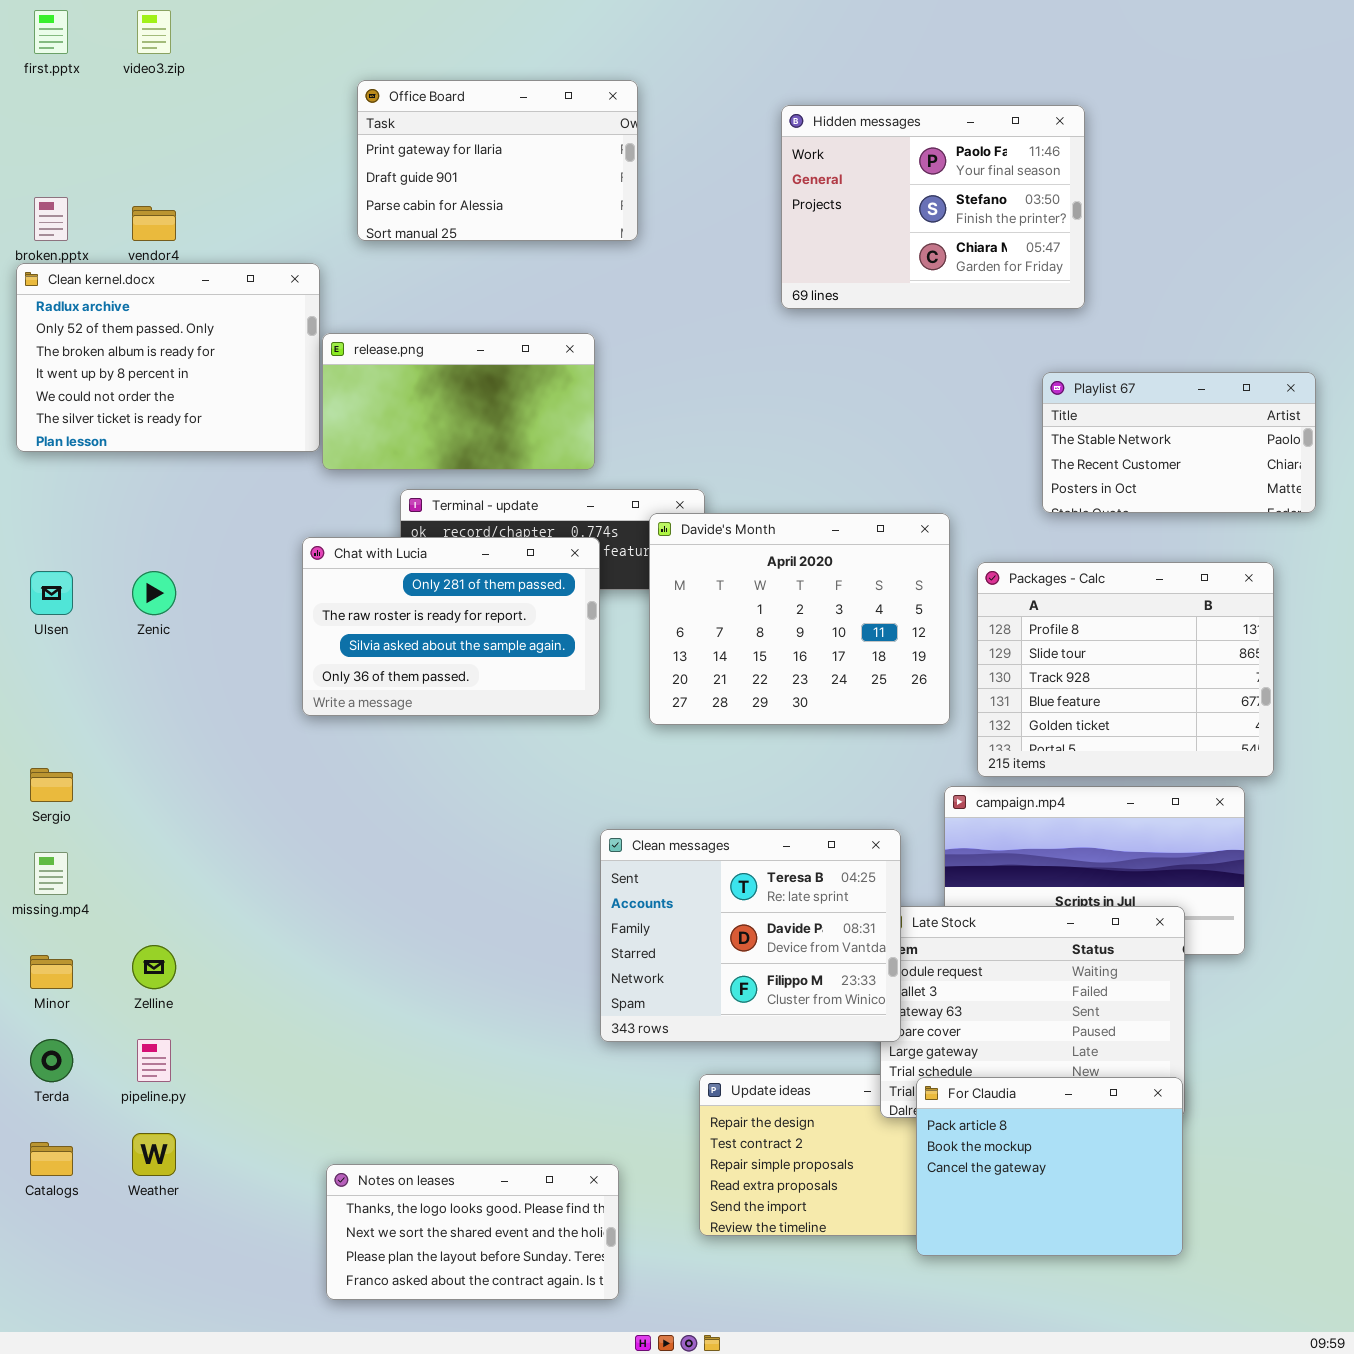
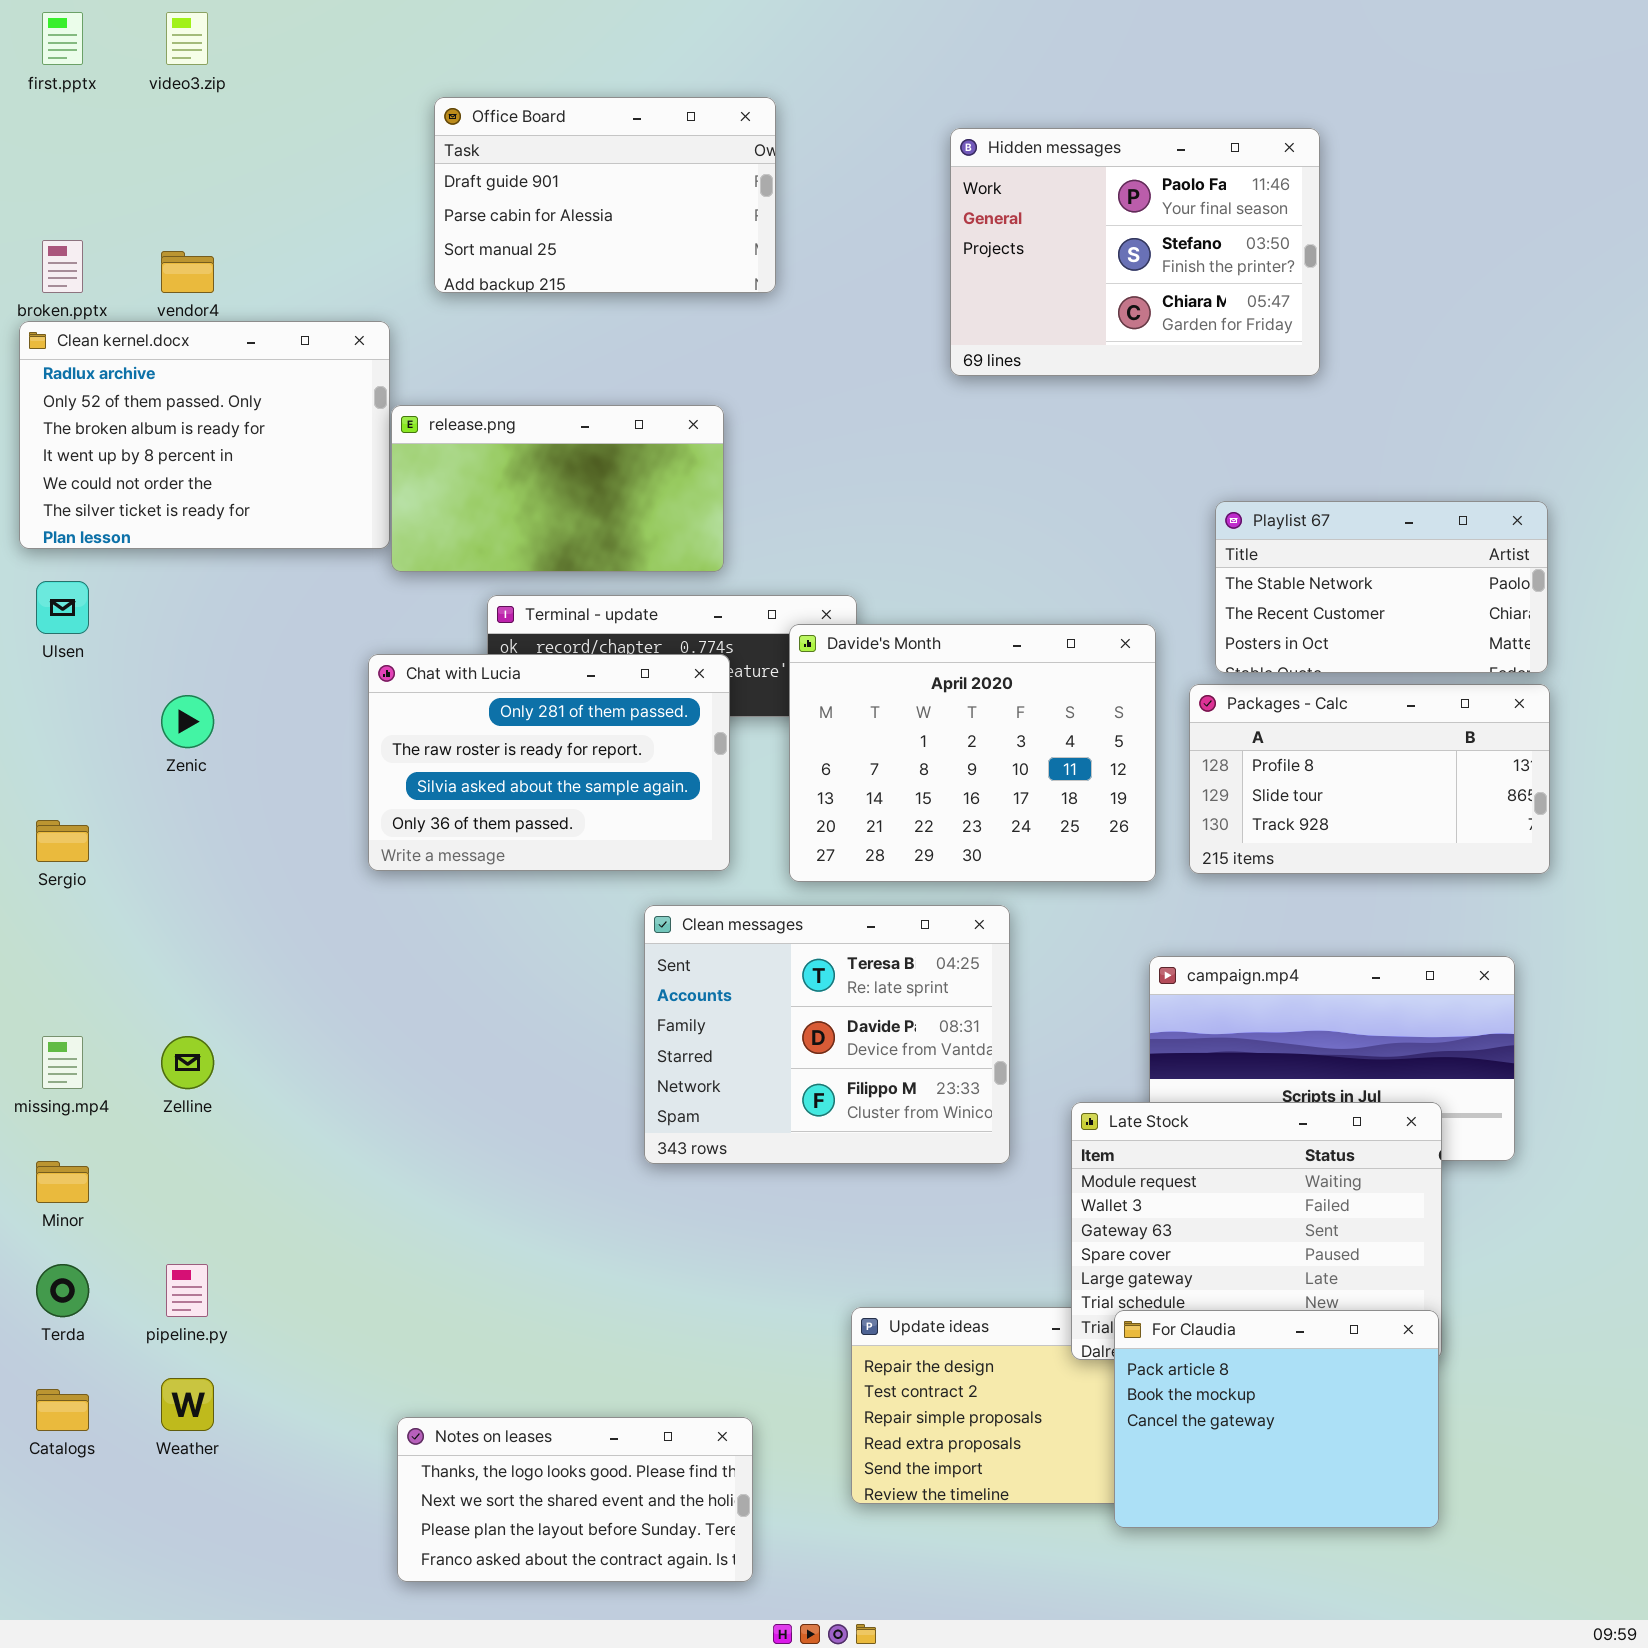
Office Board: [357,80,638,241] -> [434,97,776,293], scrolled down 1 row
Playlist 67: [1042,372,1316,513] -> [1215,501,1548,673], moved
Packages - Calc: [977,562,1274,777] -> [1189,684,1550,874], resized
Ulsen: [30,571,73,615] -> [36,581,89,634], moved
Sergio: [30,768,73,802] -> [36,820,89,862], moved
Clean messages: [600,829,901,1042] -> [644,905,1010,1164], moved
Zelline: [132,945,176,989] -> [161,1036,214,1089], moved

